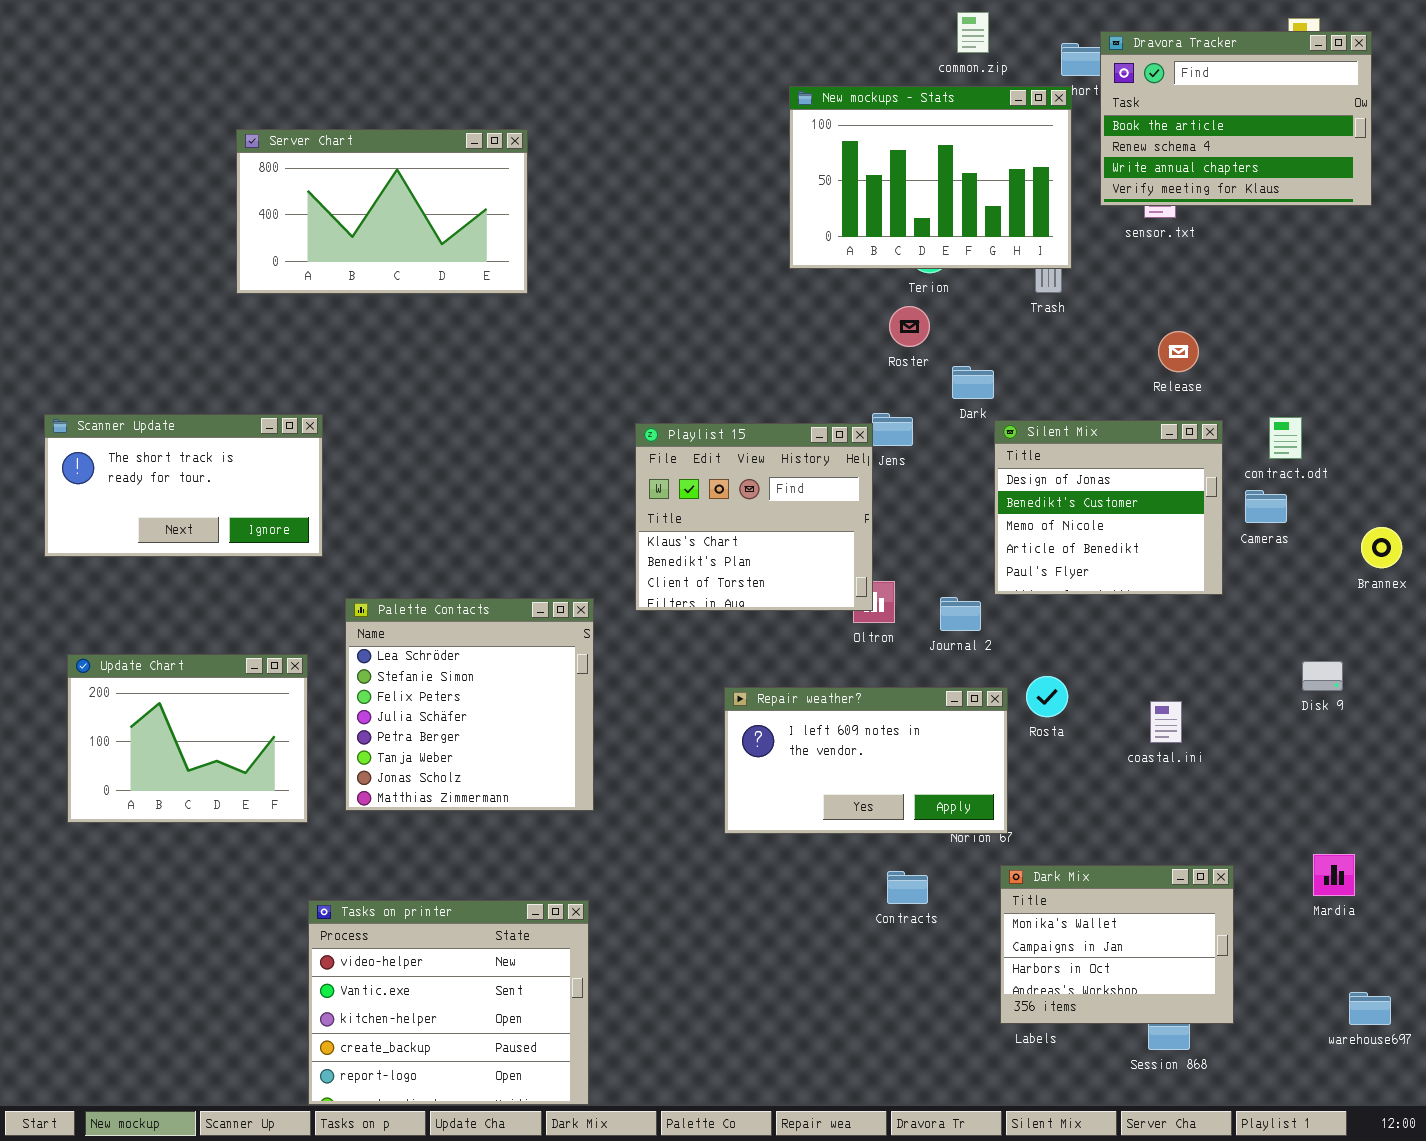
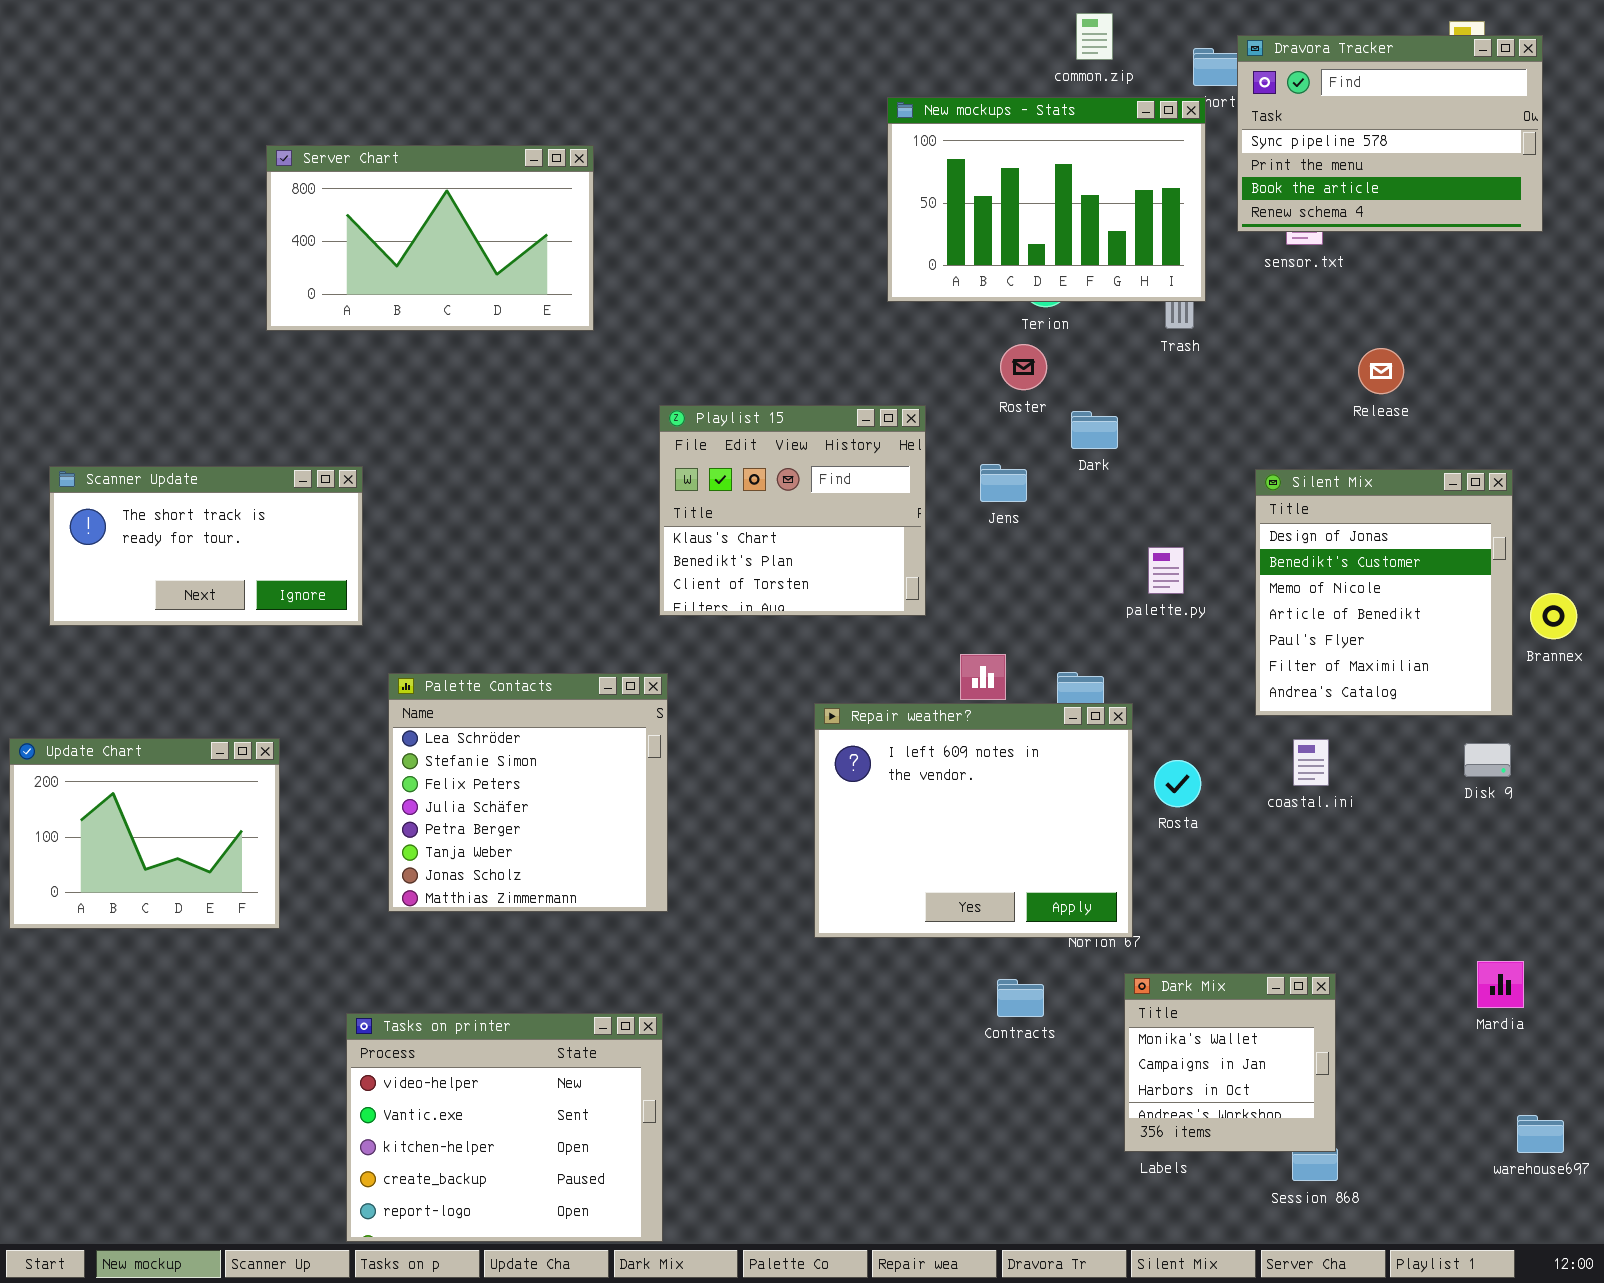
Dravora Tracker: [1100,31,1372,206] -> [1237,35,1543,232], scrolled up 2 rows
Release: [1158,331,1199,372] -> [1358,348,1404,394], moved
Silent Mix: [994,420,1223,595] -> [1255,469,1513,716], moved, resized
Playlist 15: [635,423,873,611] -> [659,405,926,616], moved
Update Chart: [67,654,308,823] -> [9,738,280,929], moved
Repair weather?: [724,687,1008,834] -> [814,703,1133,938], resized
coastal.ini: [1150,701,1182,743] -> [1293,739,1329,786], moved
Dark Mix: [1000,865,1234,1024] -> [1124,973,1336,1152], resized

